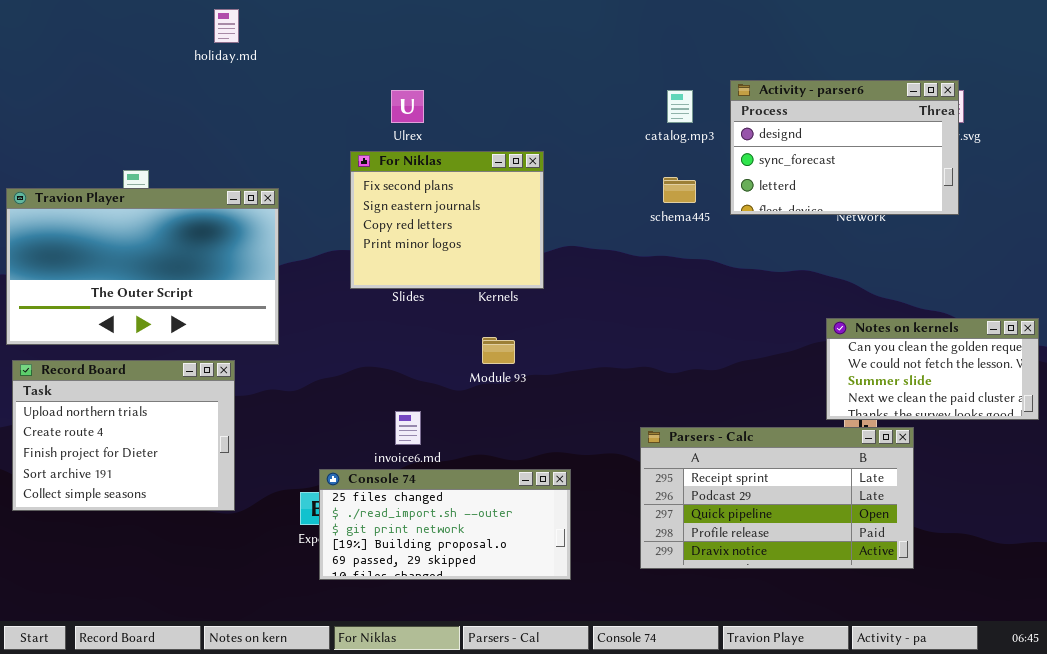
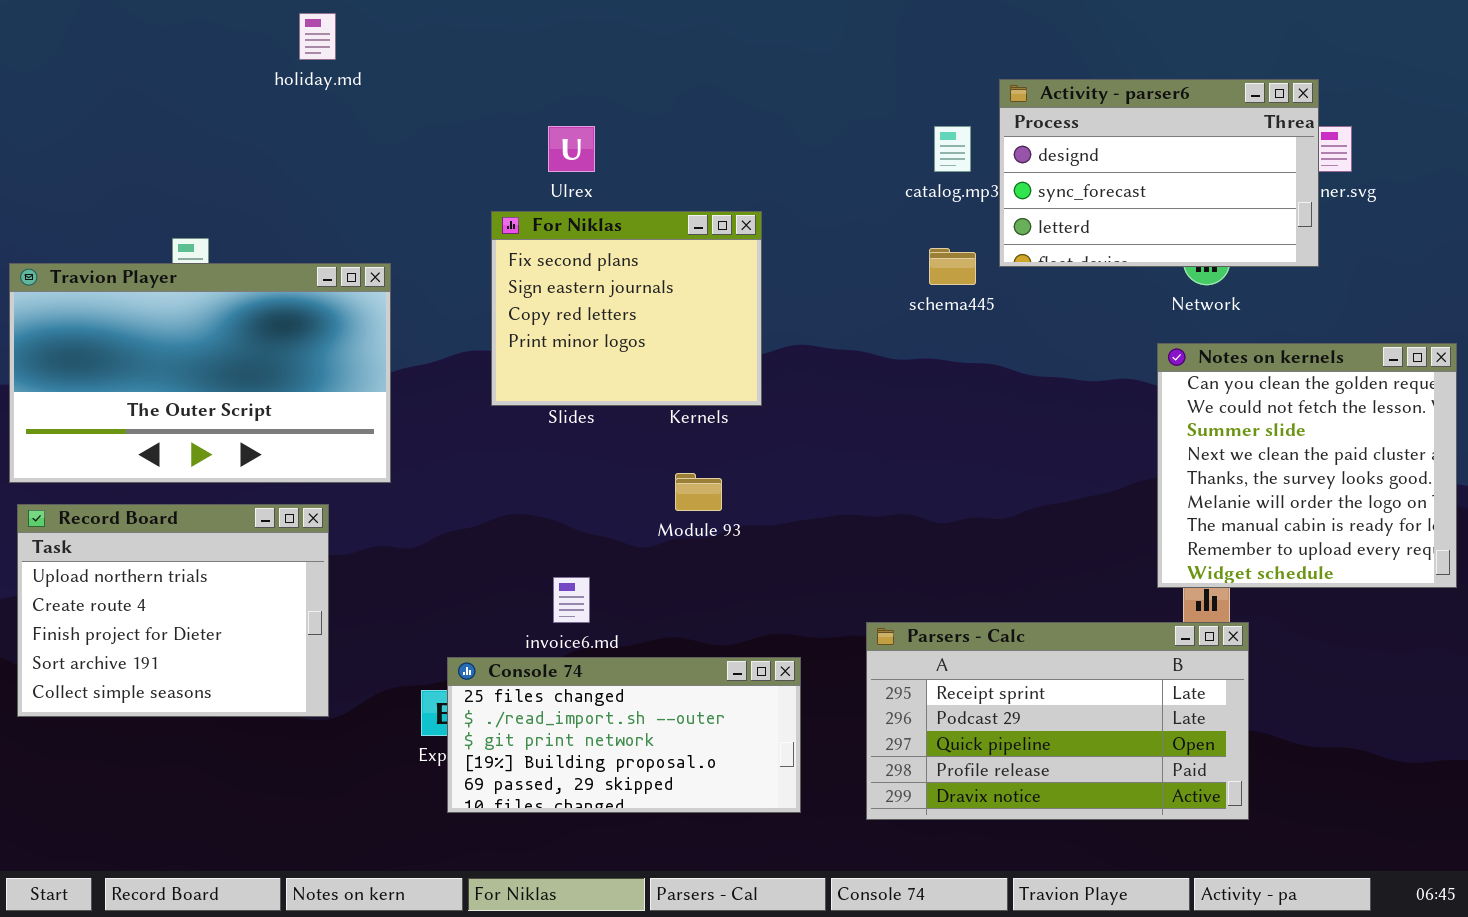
Activity - parser6: [730,80,959,215] -> [999,79,1319,267], moved
Notes on kernels: [826,318,1039,420] -> [1157,343,1457,588], resized
Parsers - Calc: [640,427,914,569] -> [866,622,1249,820], moved

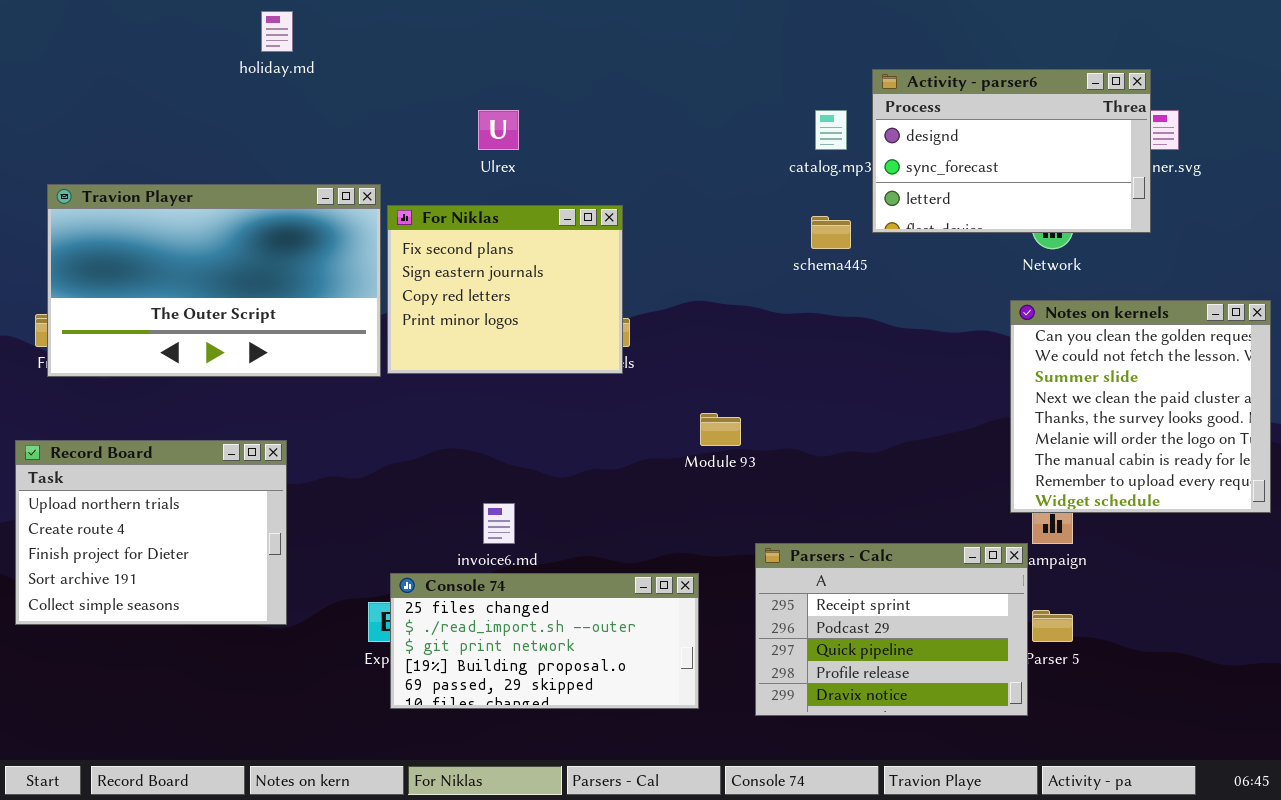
For Niklas: [491,211,762,406] -> [387,205,623,374], moved
Travion Player: [9,263,391,483] -> [47,184,381,377], moved
Module 93: [675,473,722,511] -> [700,413,741,446], moved
Parsers - Calc: [866,622,1249,820] -> [755,543,1028,716], resized

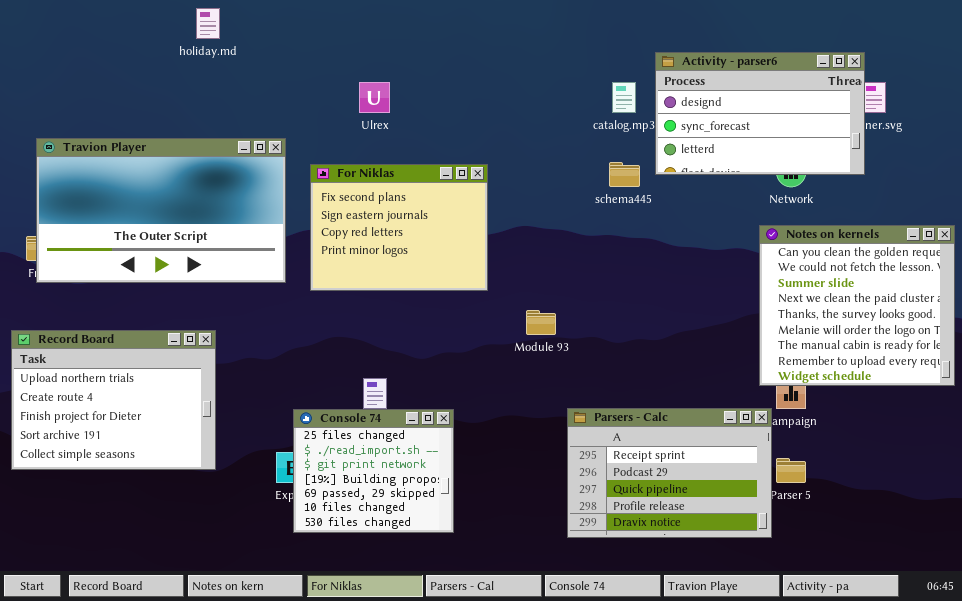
For Niklas: [387,205,623,374] -> [310,164,488,291], moved
Console 74: [390,573,699,709] -> [293,409,454,533], resized

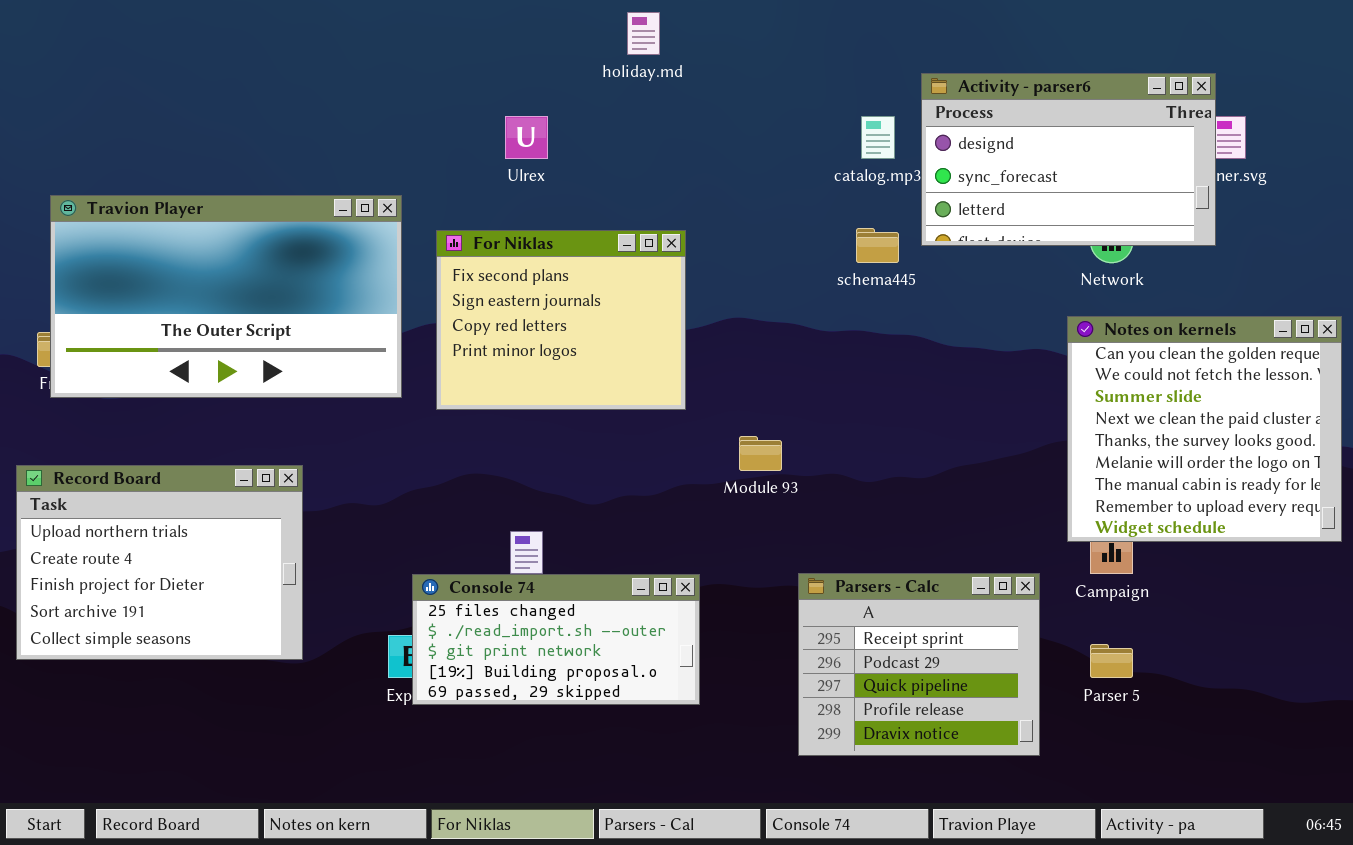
holiday.md: [196,8,220,39] -> [627,12,660,55], moved
Parsers - Calc: [567,408,772,538] -> [798,573,1040,756], resized
Console 74: [293,409,454,533] -> [412,574,700,705], resized

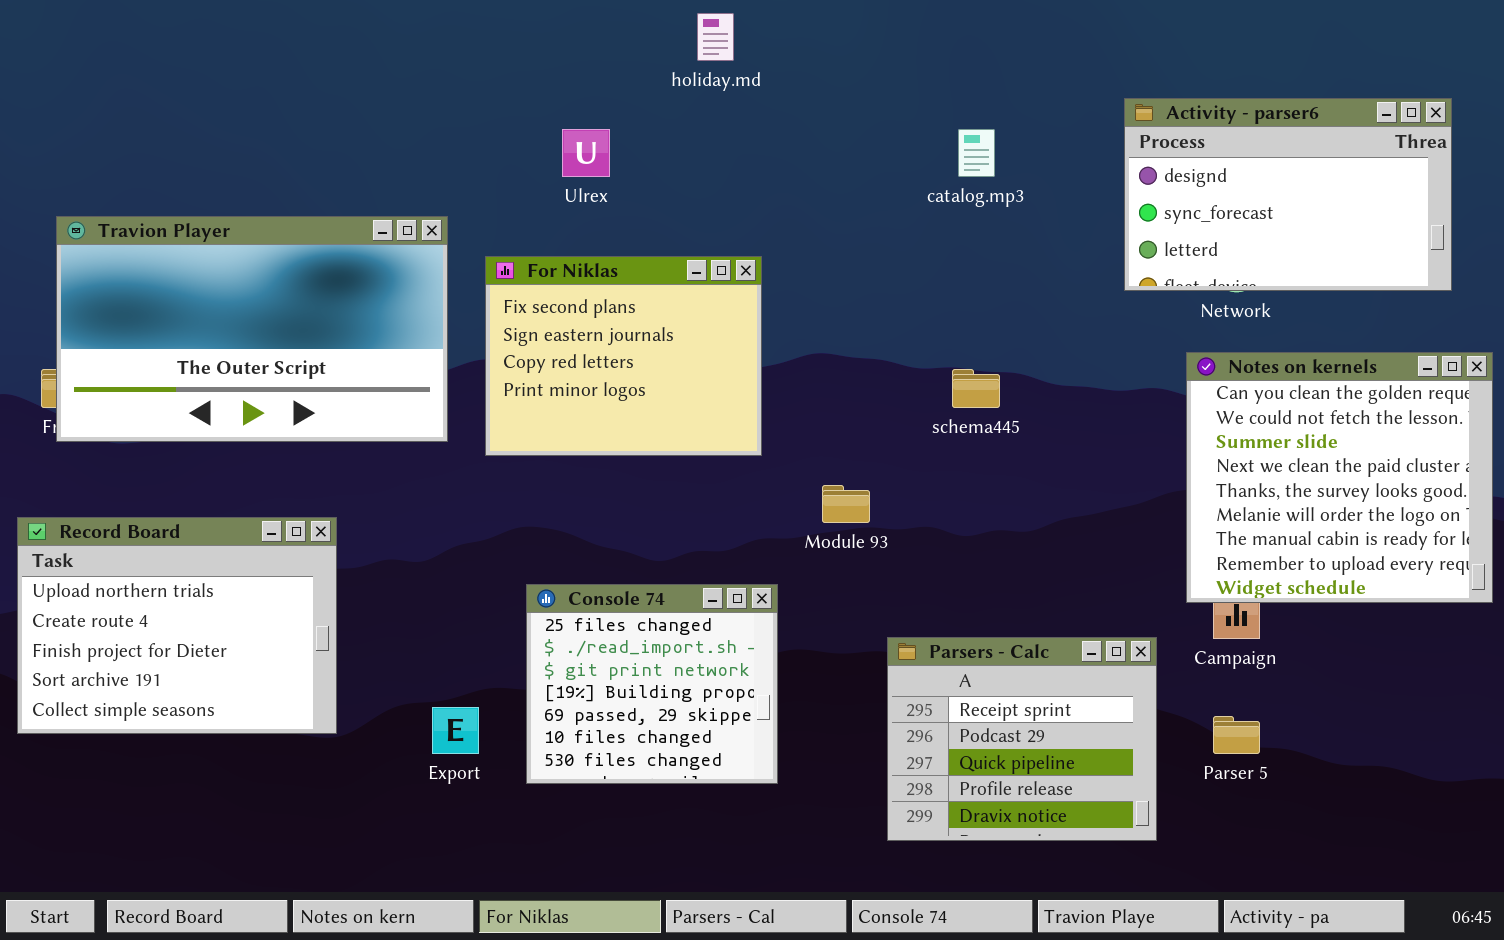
Activity - parser6: [921,73,1216,246] -> [1124,98,1452,291], moved
schema445: [856,228,899,263] -> [952,369,1000,408], moved
Console 74: [412,574,700,705] -> [526,584,778,784], resized

